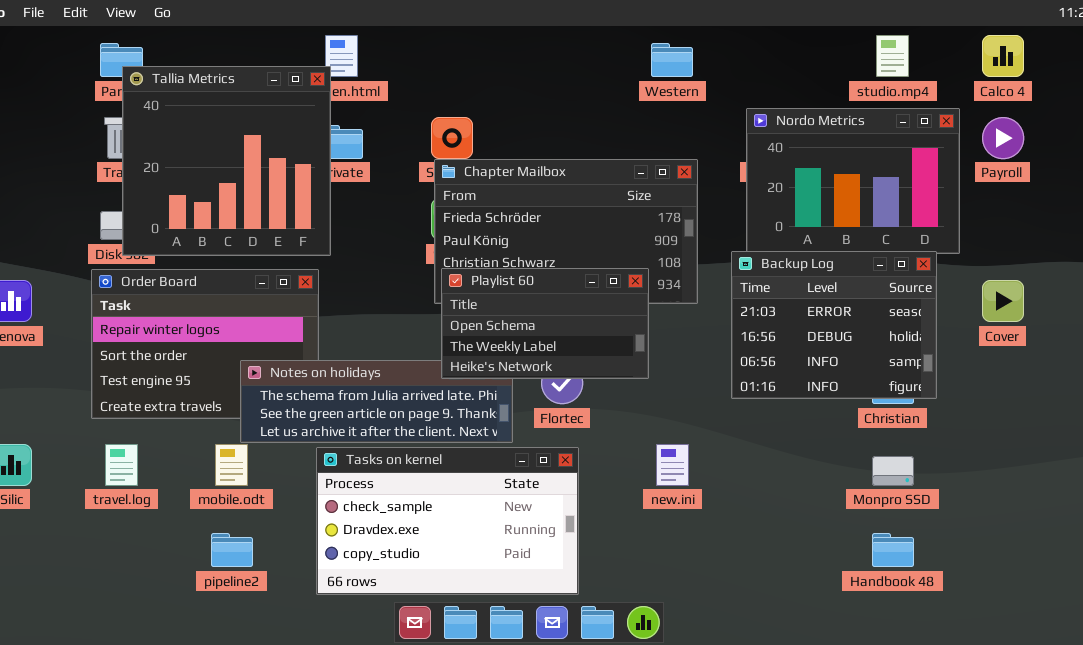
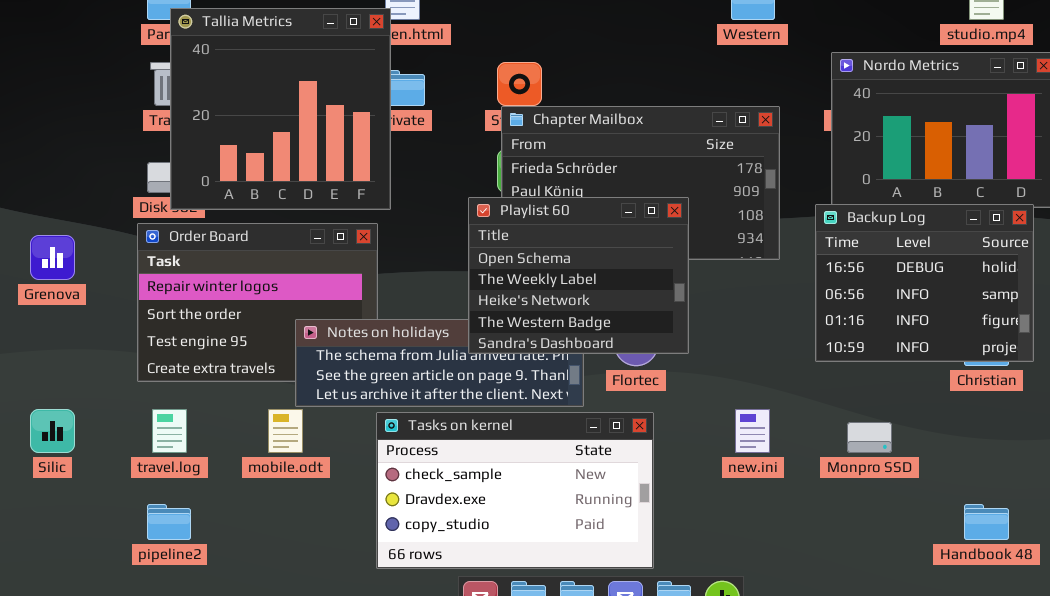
Backup Log: [731,251,937,399] -> [815,204,1034,362], scrolled down 1 row
Playlist 60: [441,268,649,379] -> [468,197,689,354], moved, resized
Monpro SSD: [872,456,914,486] -> [847,422,892,453], moved
pipeline2: [211,533,253,567] -> [147,504,191,540], moved

